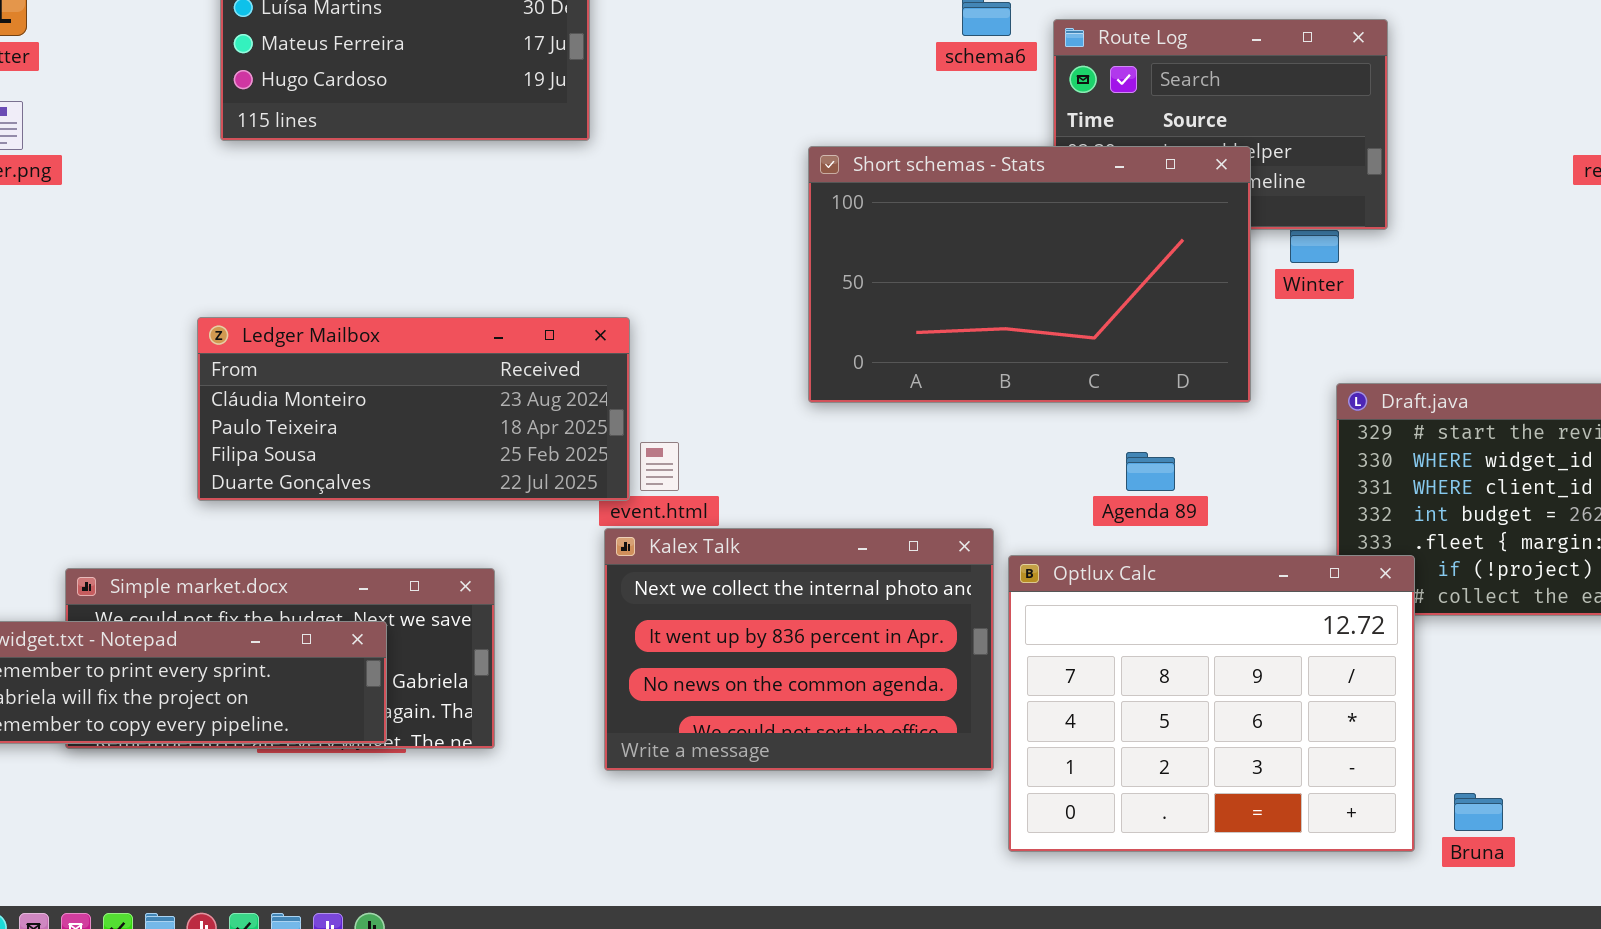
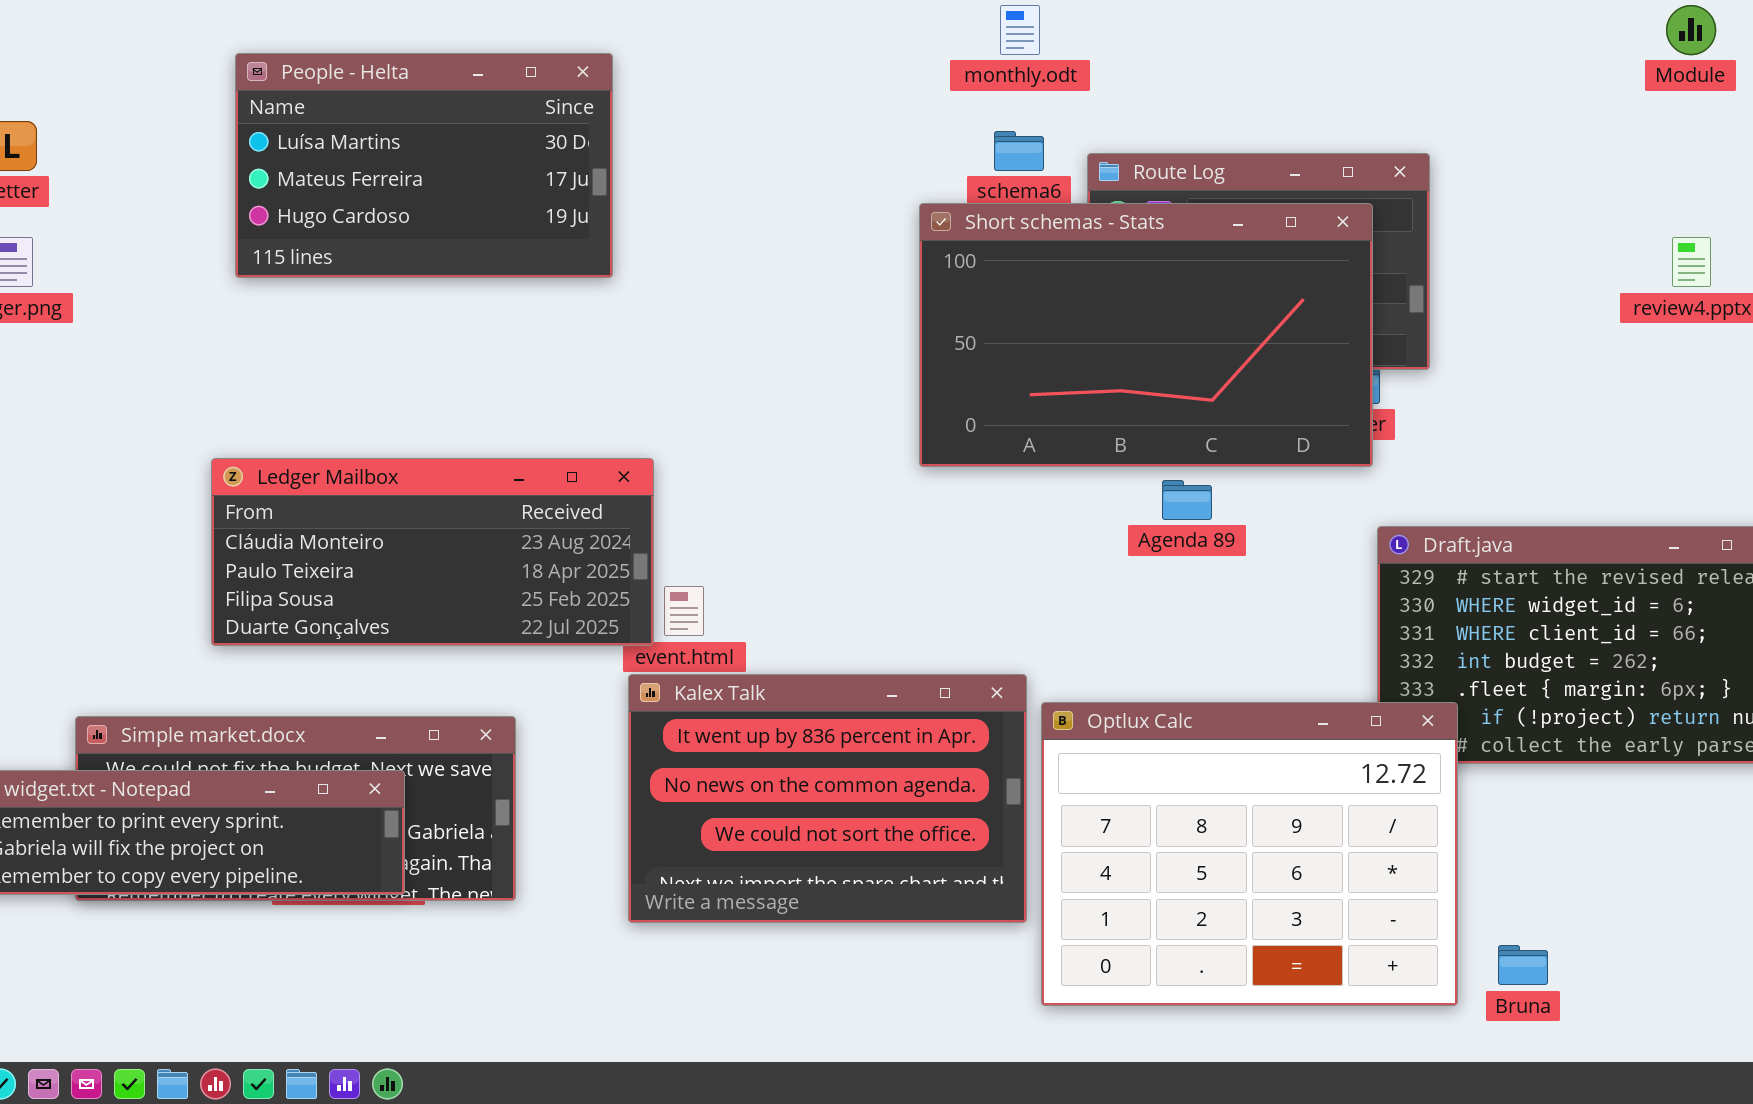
Short schemas - Stats: [808,146,1251,403] -> [919,203,1373,467], moved
Agenda 89: [1126,452,1175,491] -> [1162,480,1212,520], moved
Kalex Talk: [604,528,994,771] -> [628,674,1027,923], scrolled down 1 row

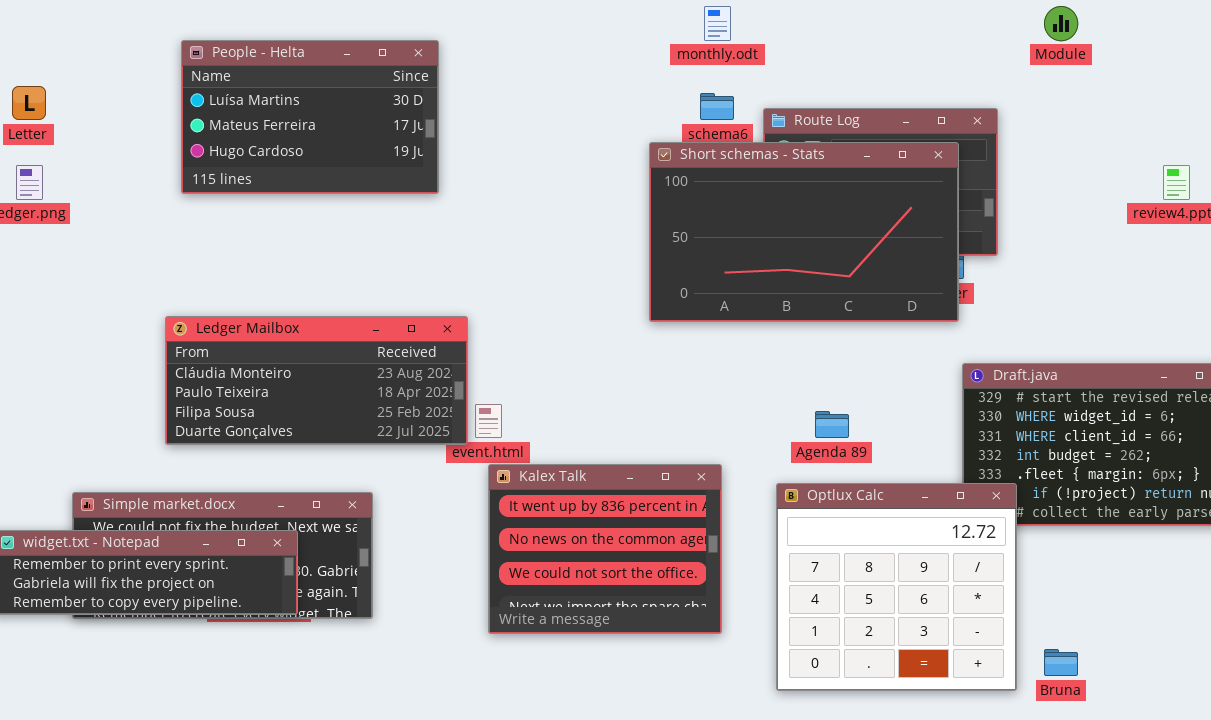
Module: [1666,5,1716,55] -> [1044,6,1078,41], moved
Agenda 89: [1162,480,1212,520] -> [815,411,849,438], moved
Kalex Talk: [628,674,1027,923] -> [488,464,722,634], resized
Optlux Calc: [1041,702,1458,1006] -> [776,483,1017,691], resized

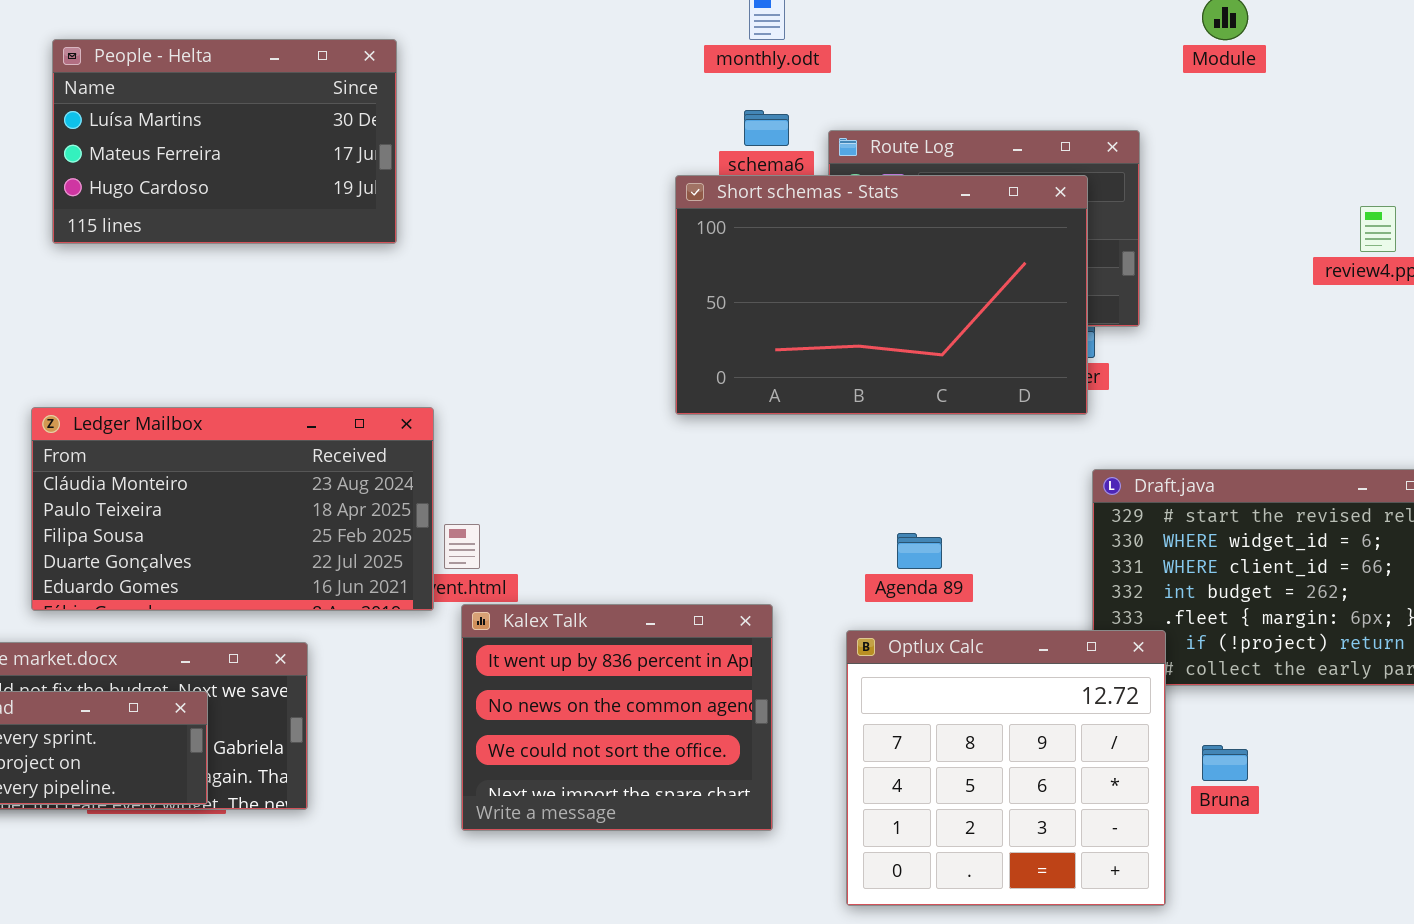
Ledger Mailbox: [165,316,468,445] -> [31,407,434,611], resized
Bruna: [1044,649,1078,676] -> [1202,745,1248,781], moved

